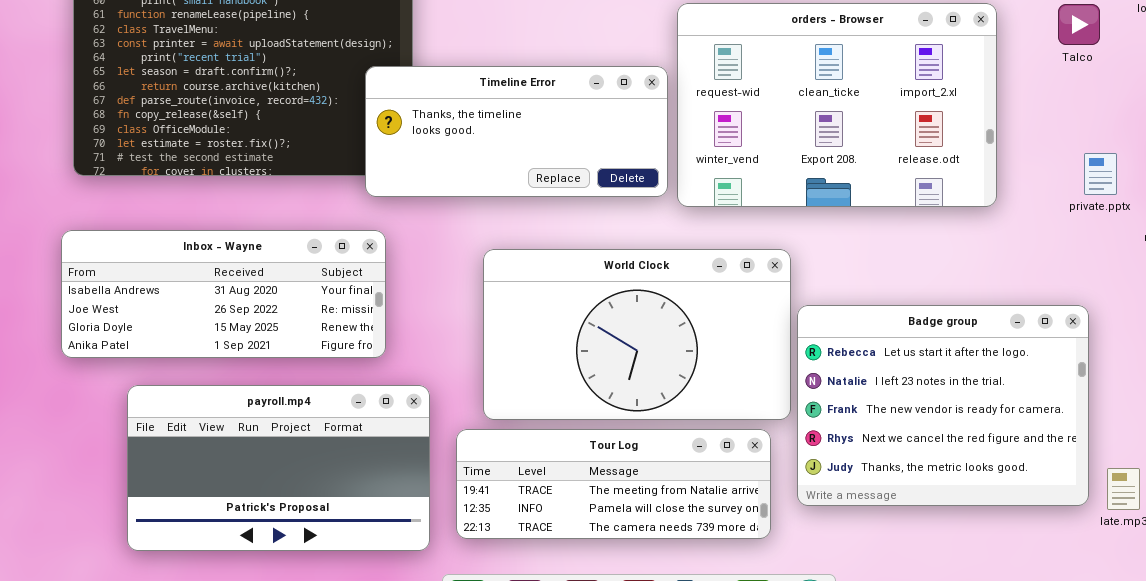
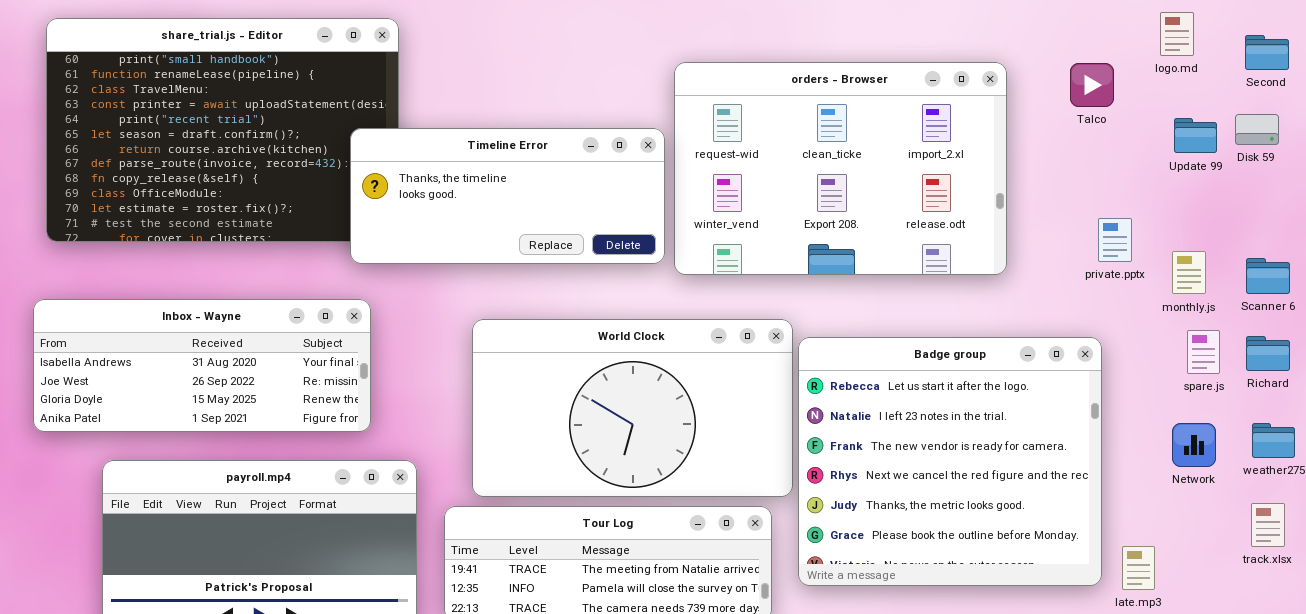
Badge group: [797,305,1089,506] -> [798,337,1102,586], resized

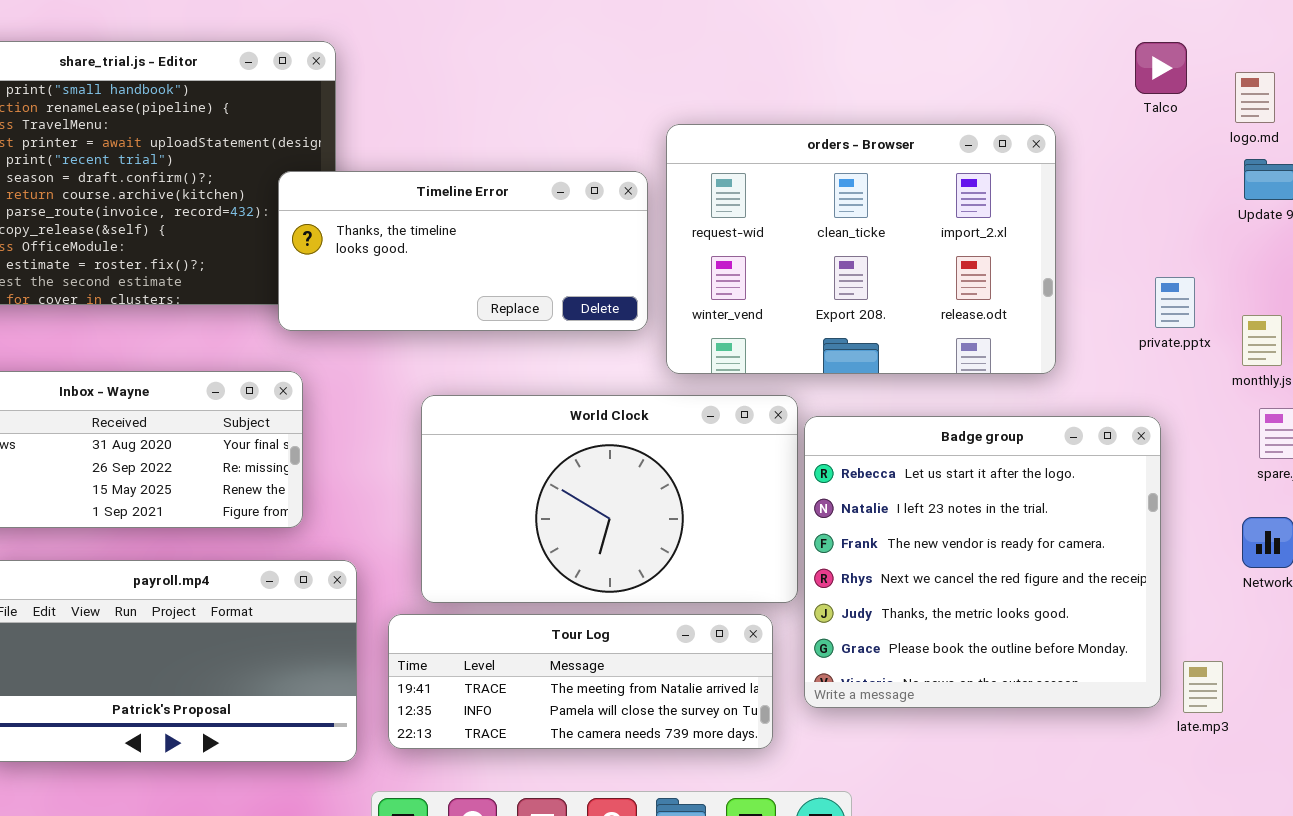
logo.md: [1160,12,1194,56] -> [1235,72,1275,123], moved
orders - Browser: [674,62,1007,275] -> [666,124,1056,374], moved
Talco: [1070,63,1114,107] -> [1135,42,1187,94], moved

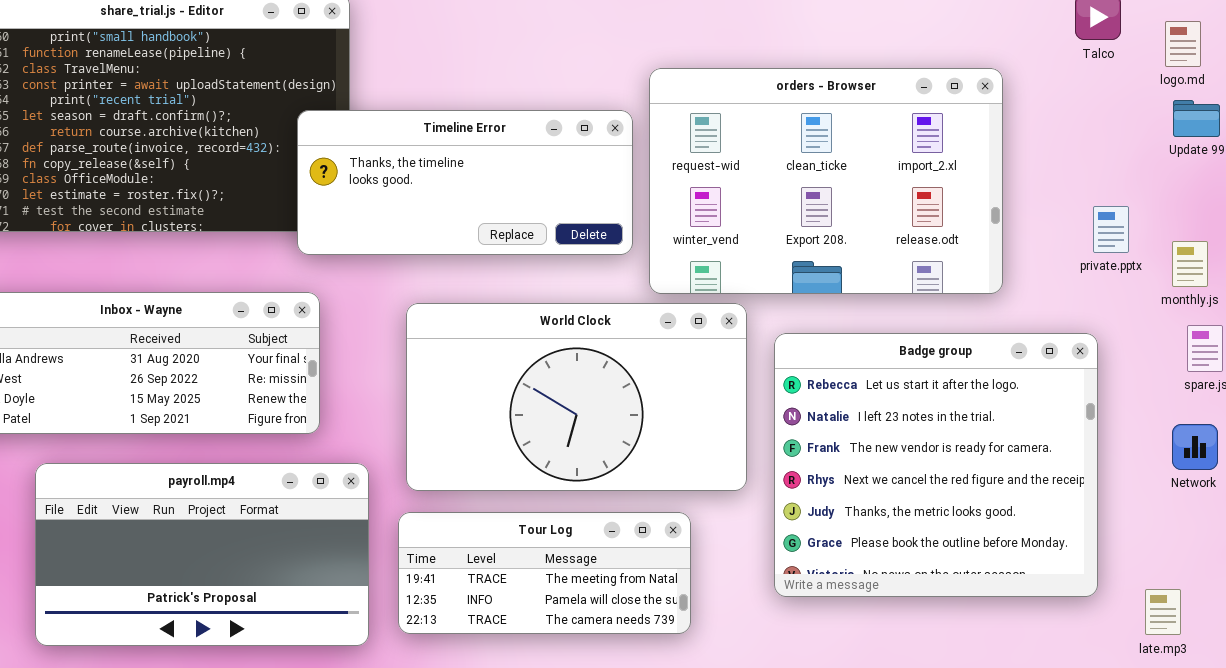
World Clock: [421,395,798,603] -> [406,303,747,491], moved
Tour Log: [388,614,773,749] -> [398,512,691,634], resized
late.mp3: [1183,661,1223,713] -> [1145,589,1181,635], moved

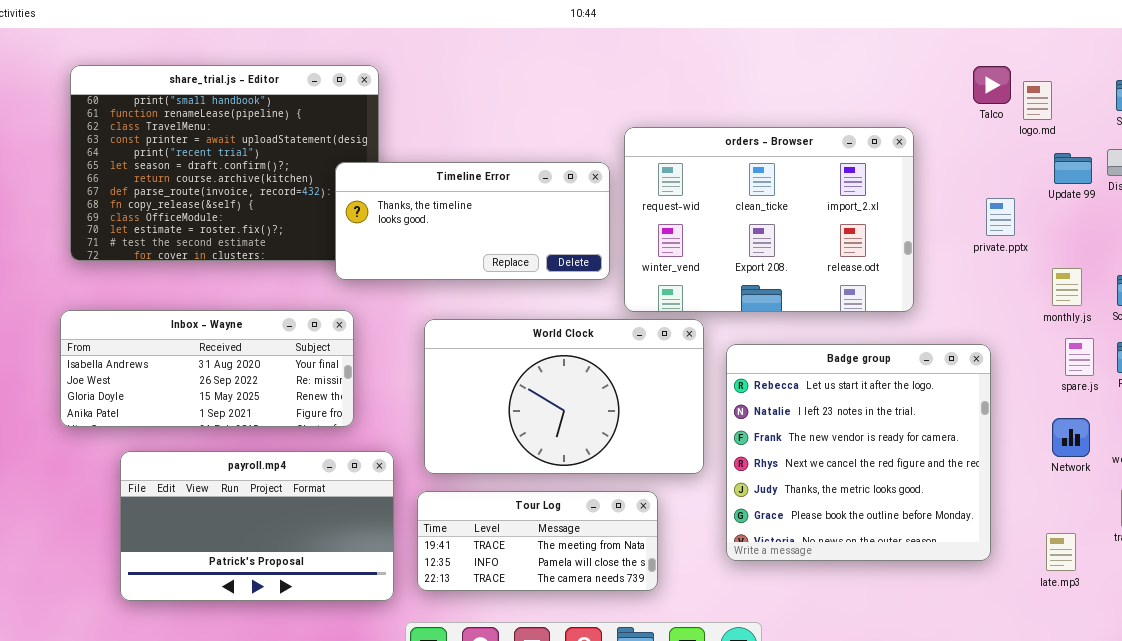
logo.md: [1165,21,1201,67] -> [1023,81,1052,120], moved
private.pptx: [1093,206,1129,253] -> [986,198,1015,236], moved
late.mp3: [1145,589,1181,635] -> [1046,533,1076,571], moved

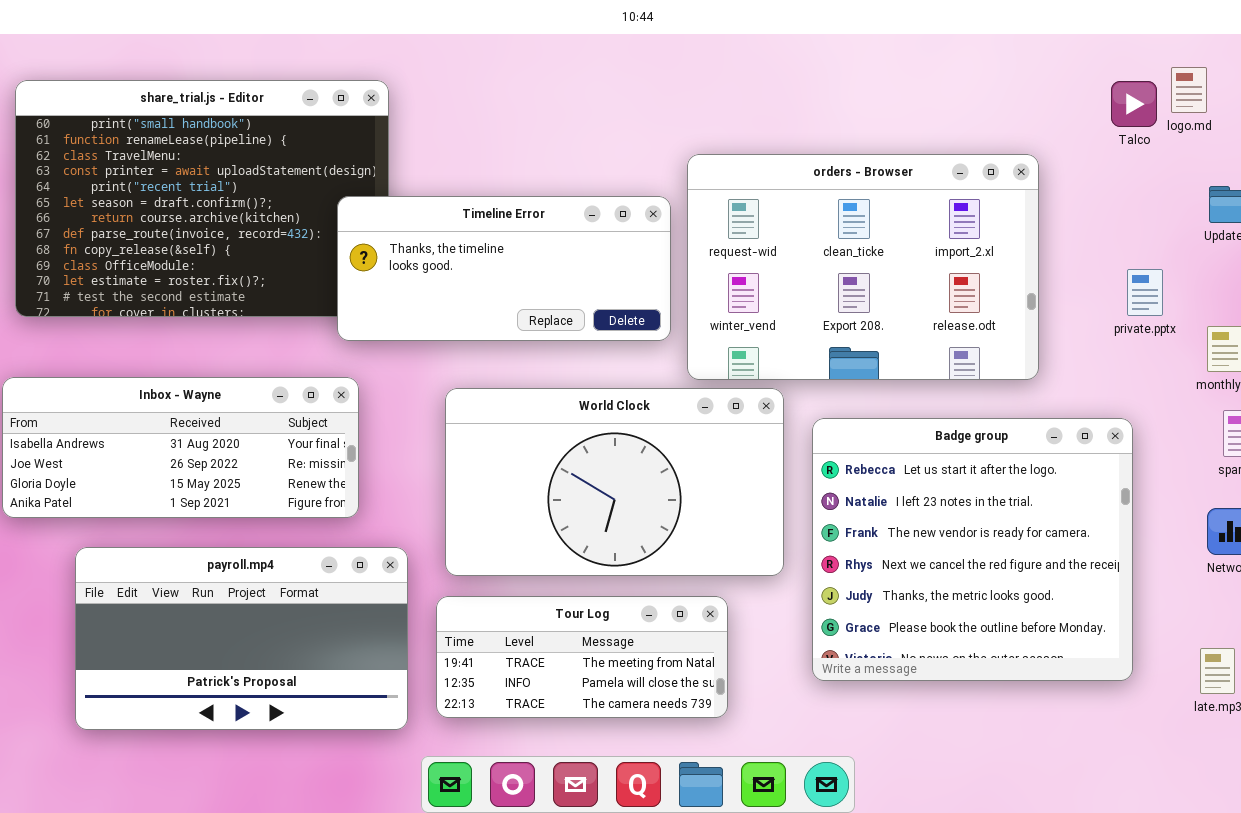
logo.md: [1023,81,1052,120] -> [1171,67,1207,113], moved
private.pptx: [986,198,1015,236] -> [1127,269,1163,316], moved

